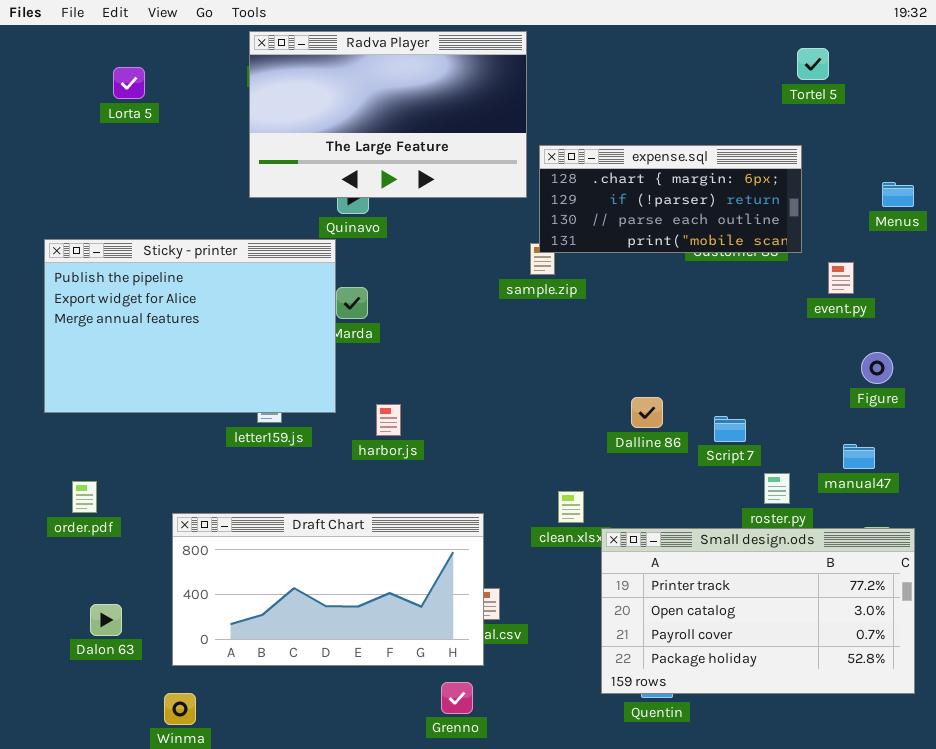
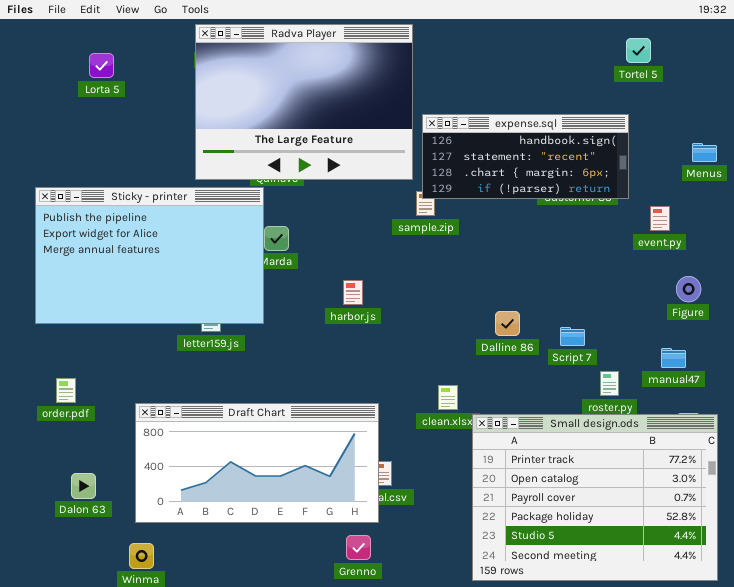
Radva Player: [249,31,527,198] -> [195,24,413,180], resized
expense.sql: [539,145,802,253] -> [422,114,629,199], scrolled up 2 rows
harbor.js: [376,404,401,436] -> [343,280,363,305], moved
Small design.ods: [601,528,915,694] -> [472,414,718,581], resized

